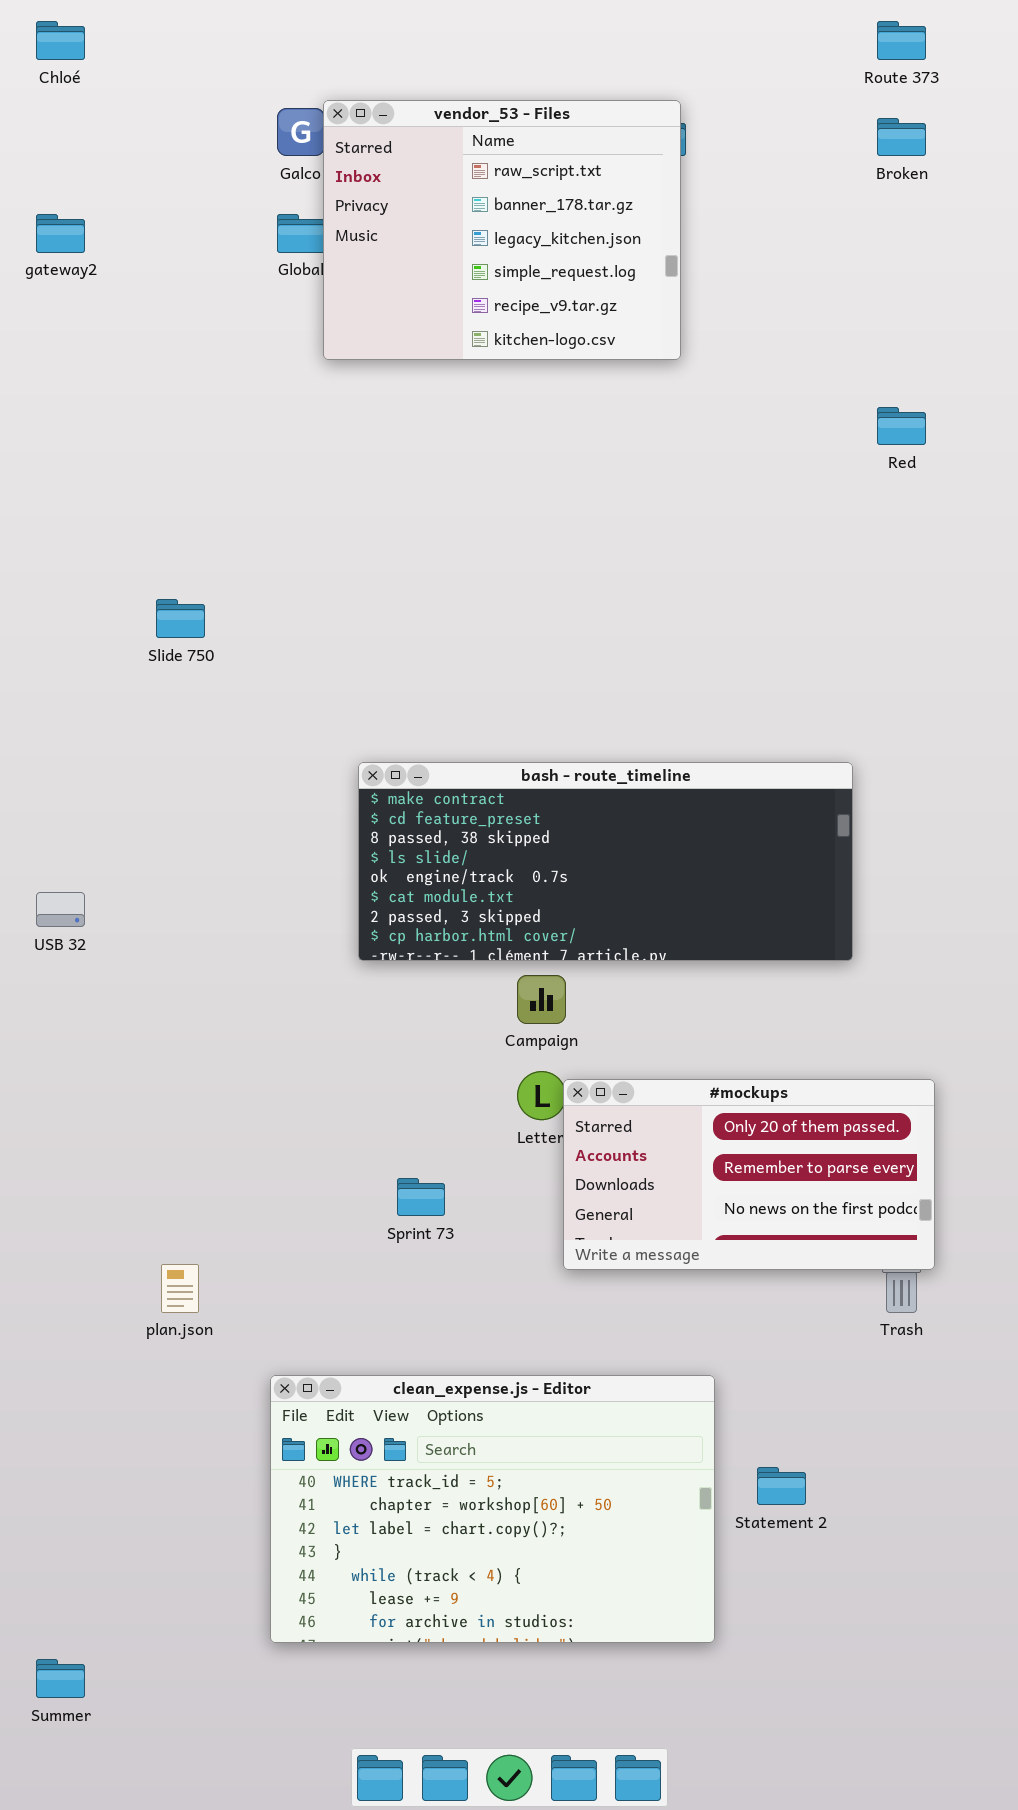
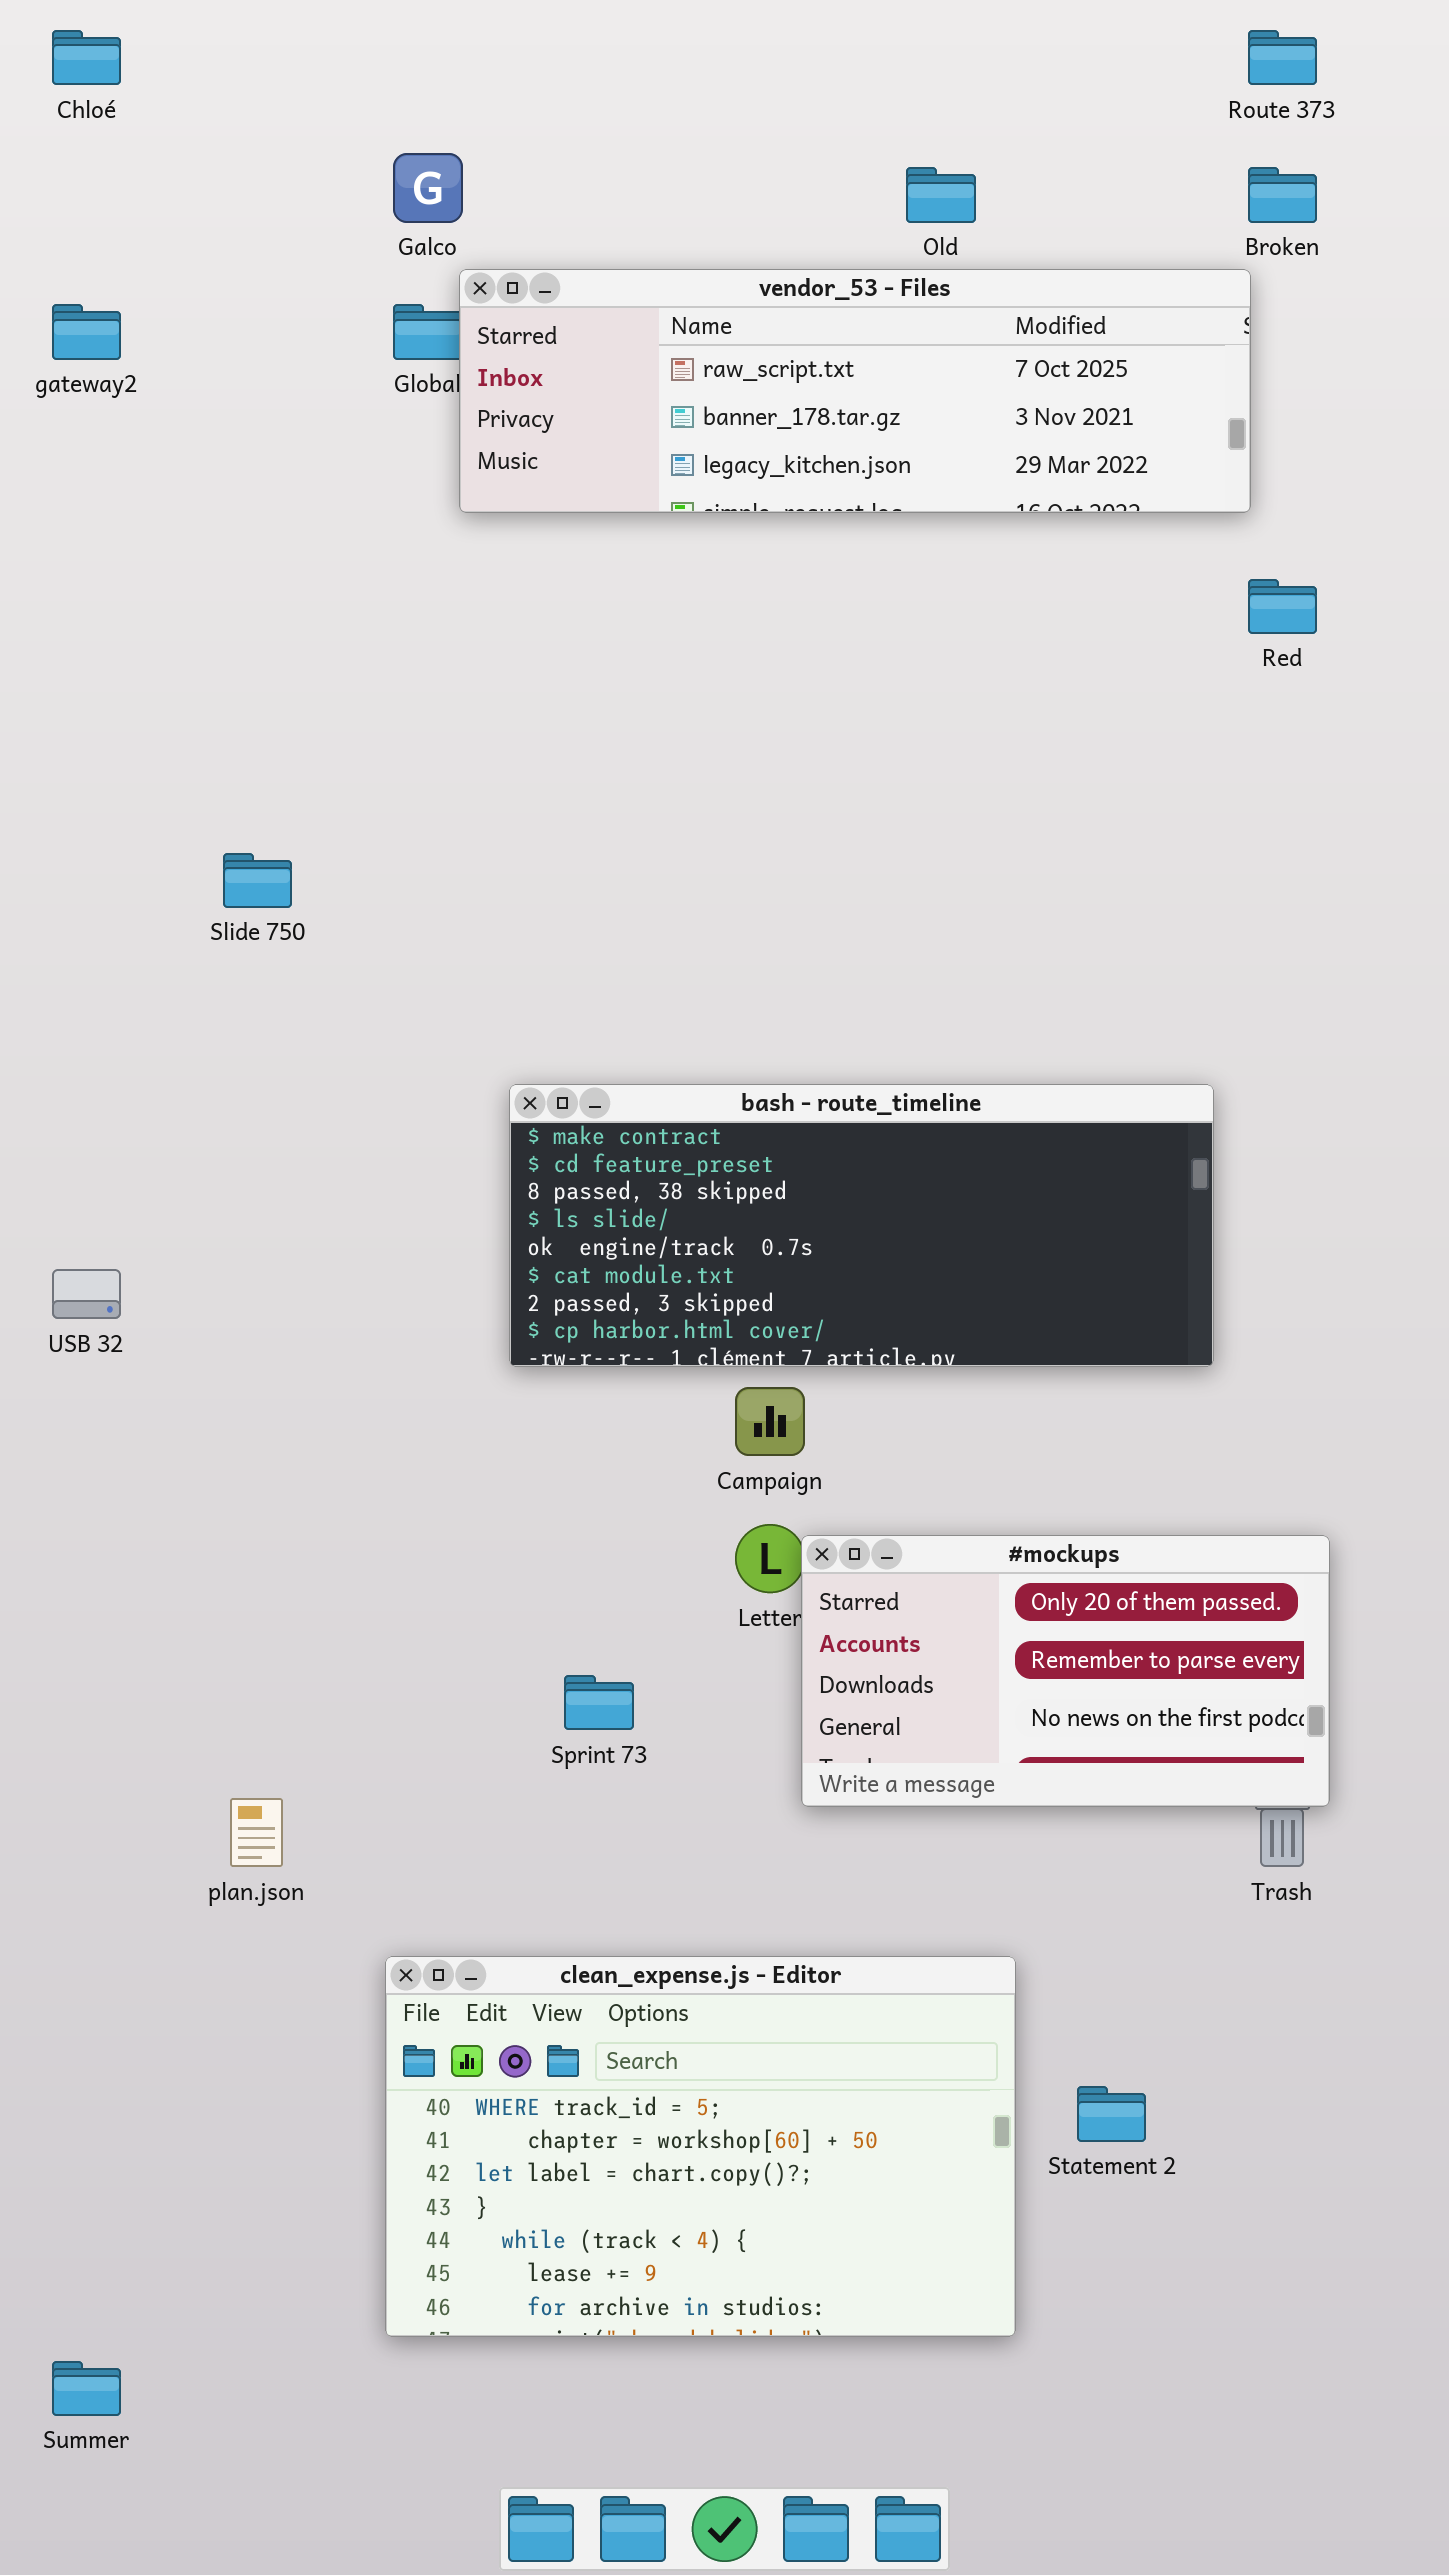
vendor_53 - Files: [323,100,681,360] -> [459,269,1251,513], resized

